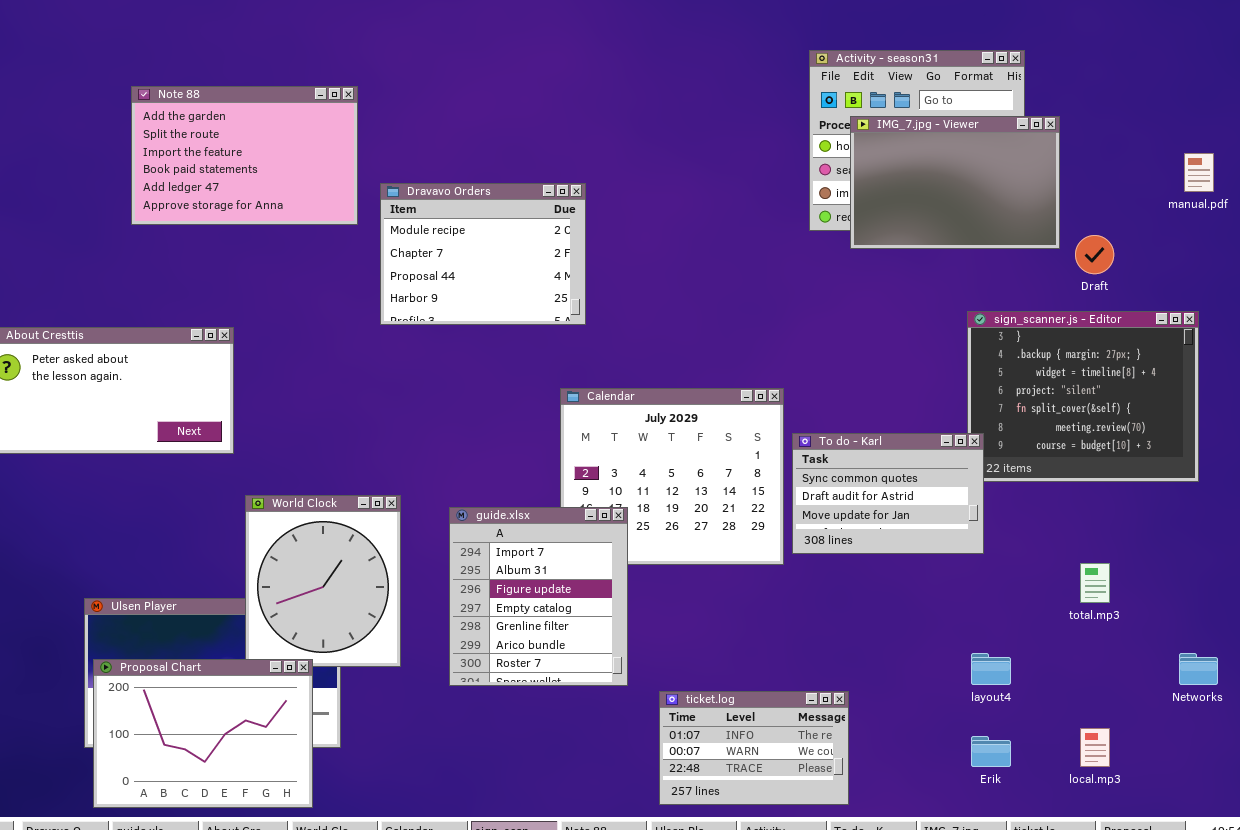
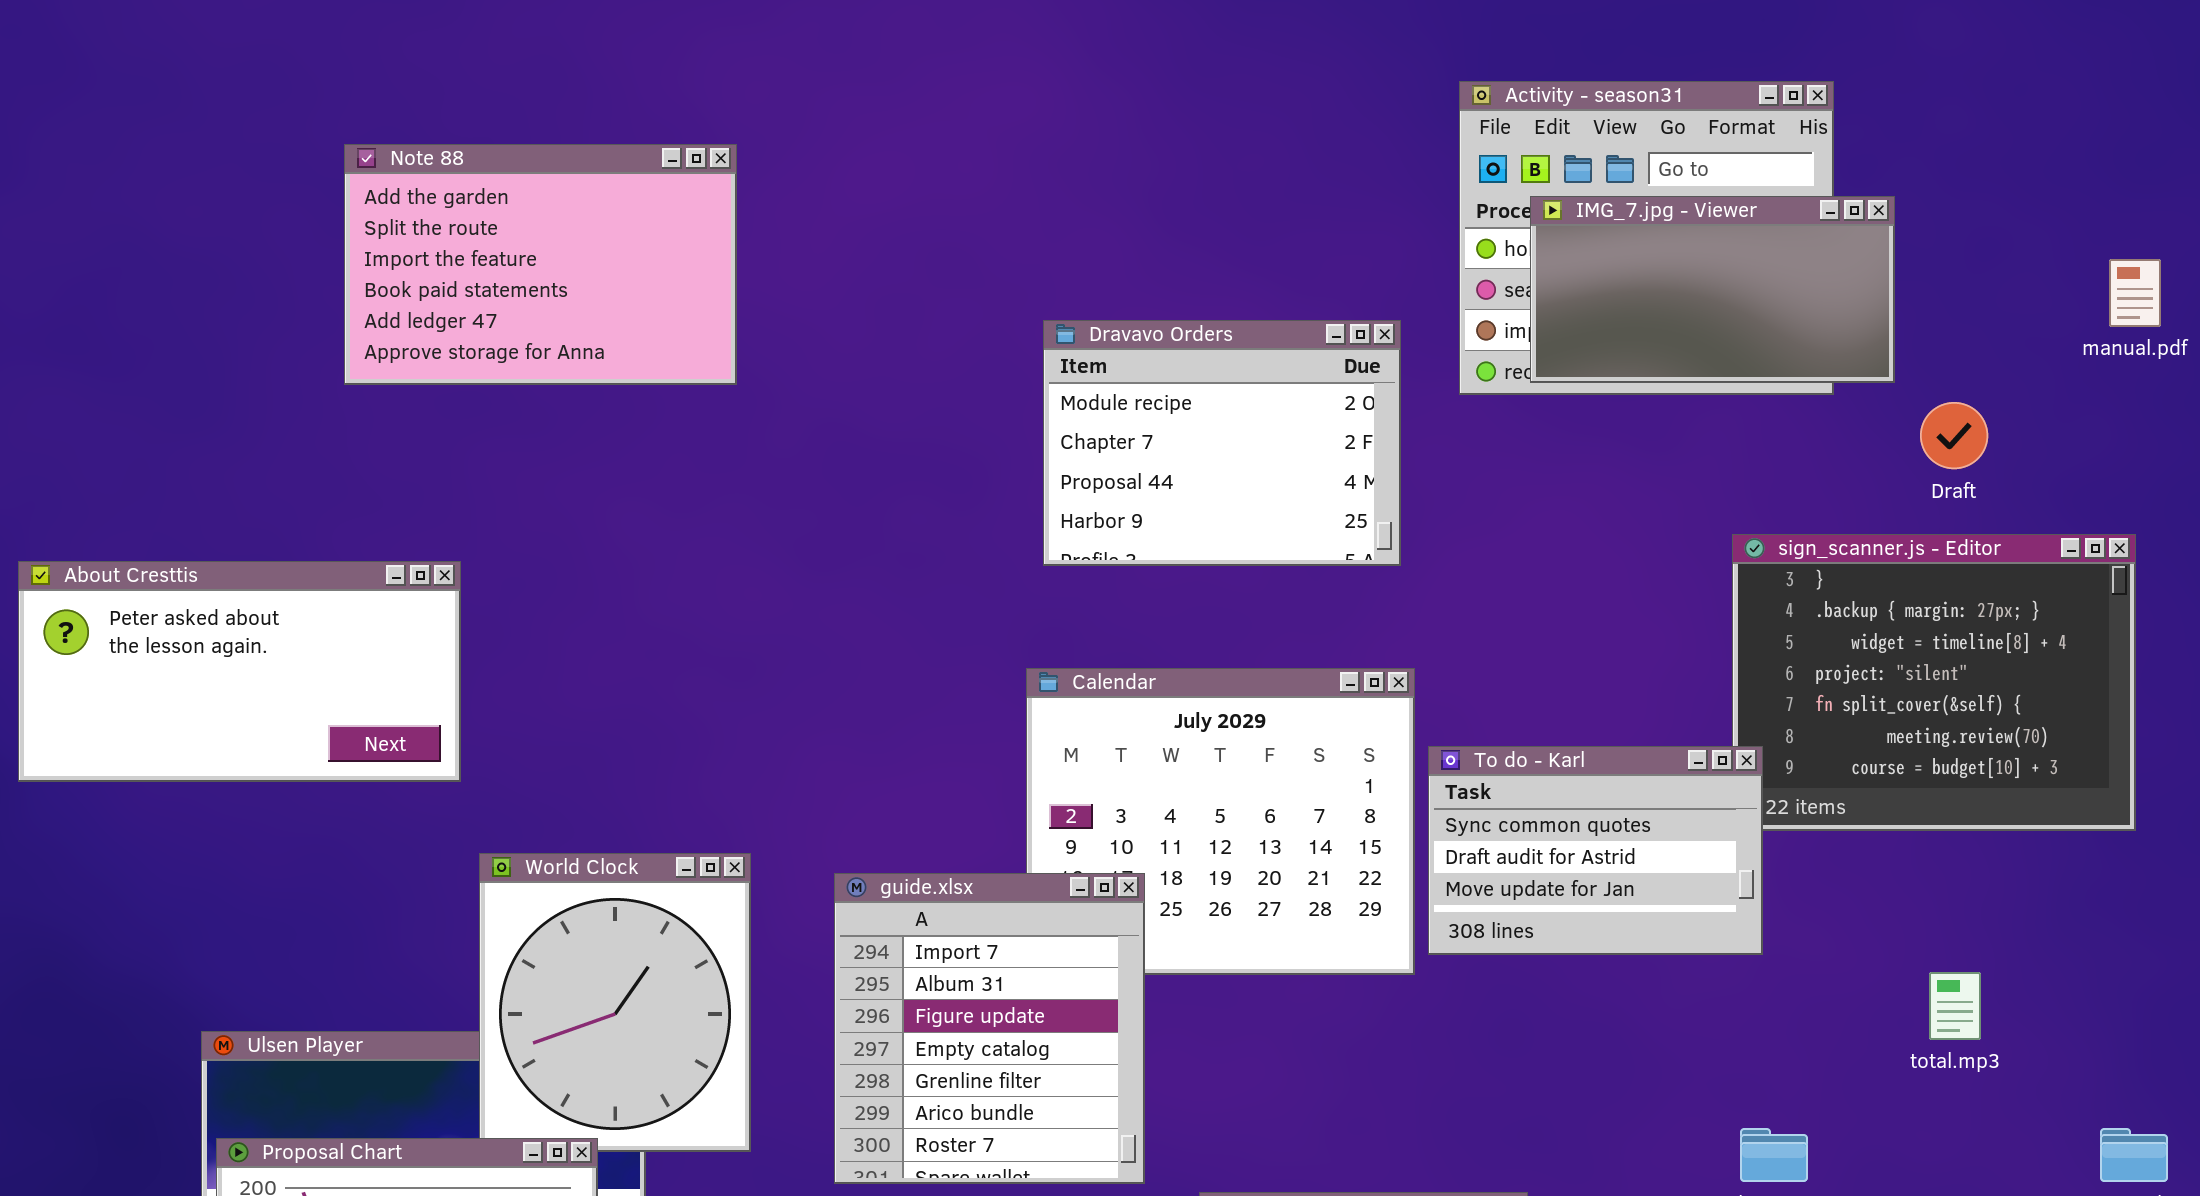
Note 88: [131,86,358,225] -> [344,144,737,385], moved
IMG_7.jpg - Viewer: [850,116,1060,249] -> [1530,196,1895,383], resized
Dravavo Orders: [380,183,586,325] -> [1043,320,1401,566], moved

